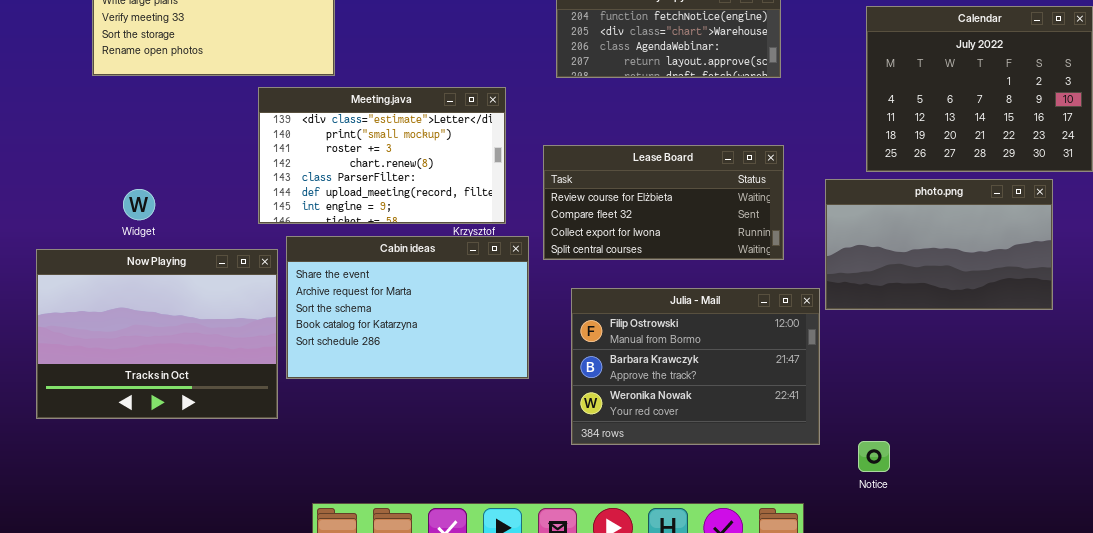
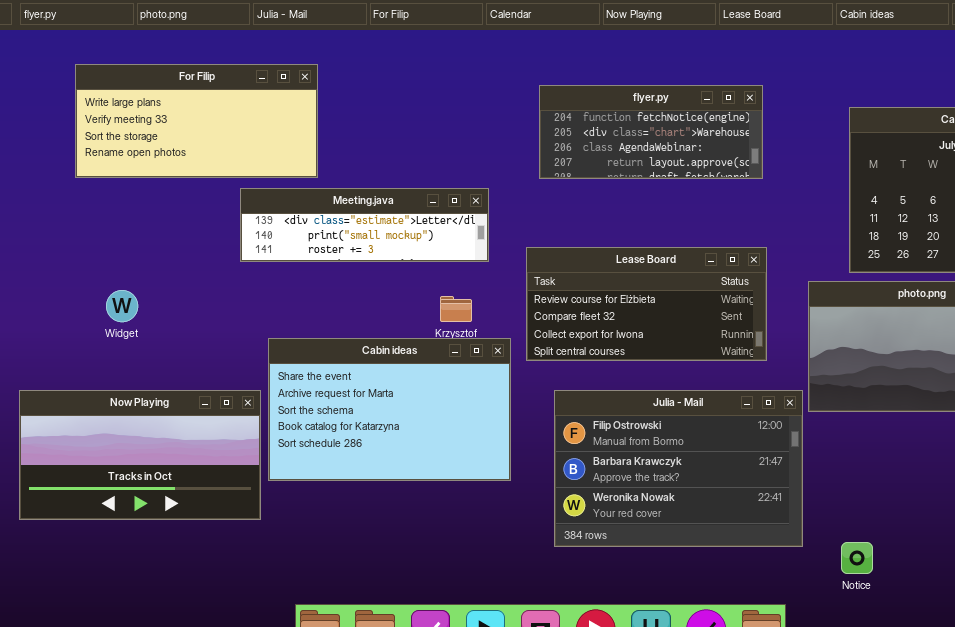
Meeting.java: [258,87,506,224] -> [240,188,489,262], resized
Now Playing: [36,249,278,419] -> [19,390,261,520], resized

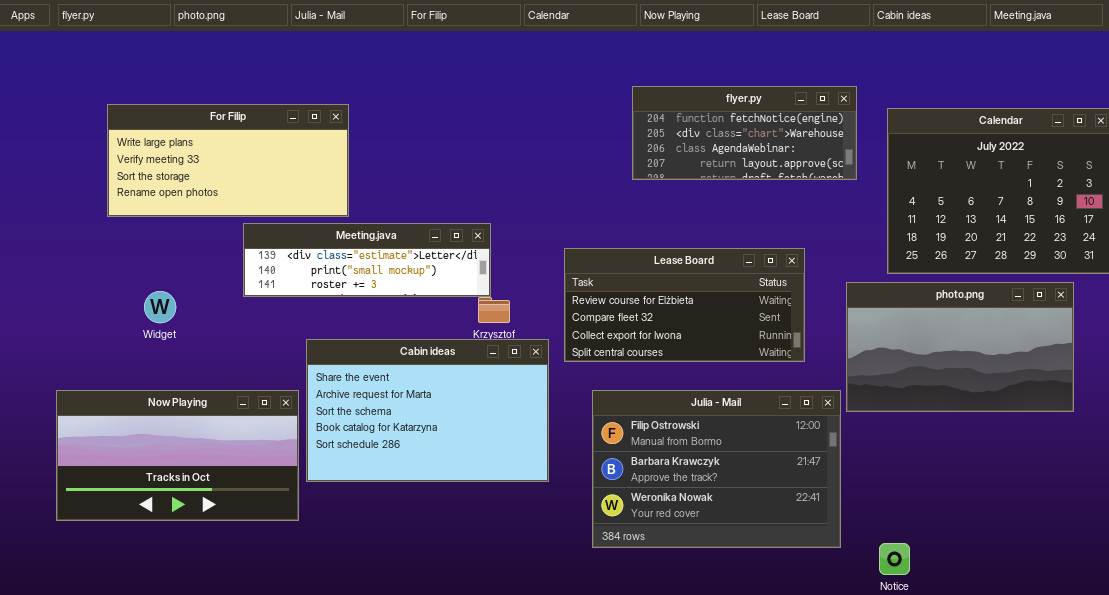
For Filip: [75,64,318,178] -> [107,104,349,217], moved
flyer.py: [539,85,763,179] -> [632,86,857,180], moved
Meeting.java: [240,188,489,262] -> [243,223,491,297], moved

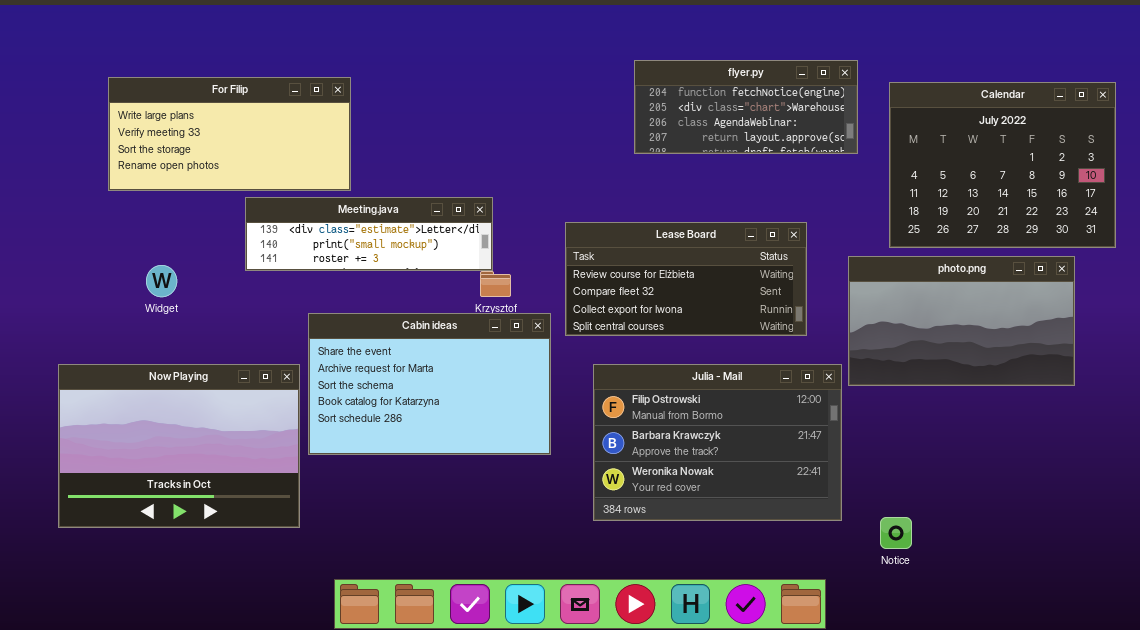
Now Playing: [56,390,299,521] -> [58,364,300,528], resized

